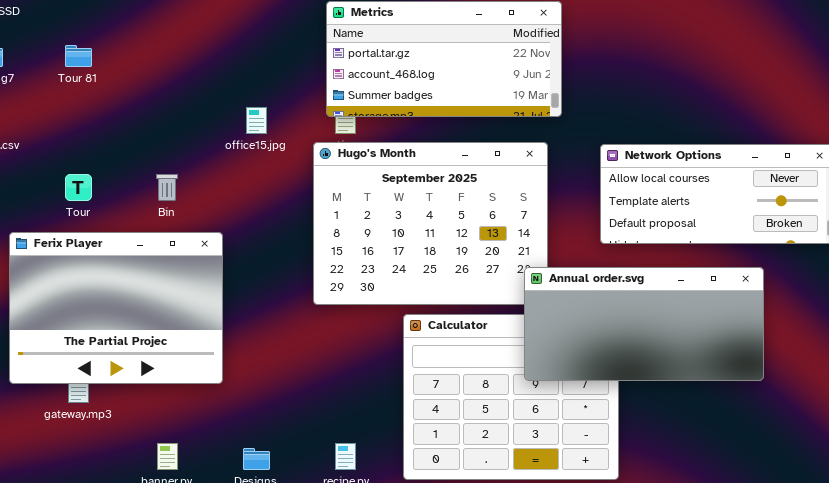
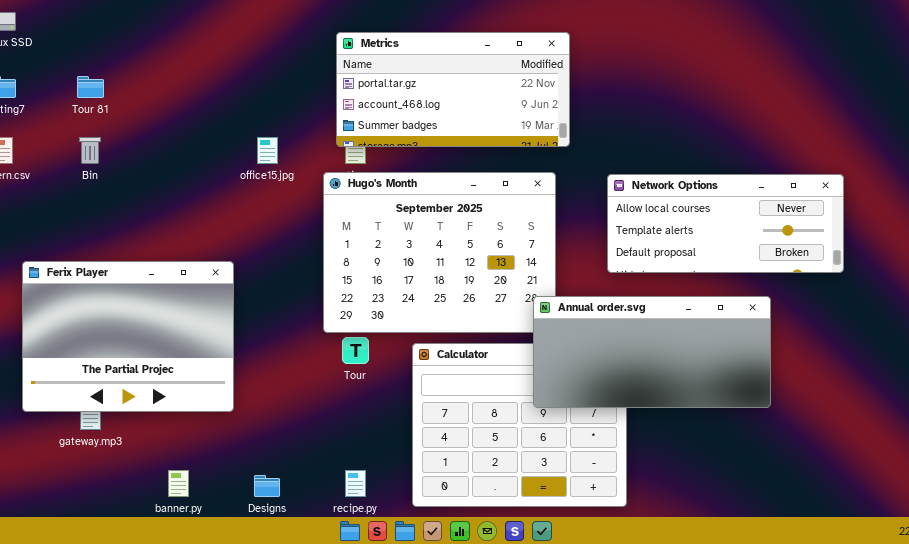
Tour: [65,174,92,201] -> [342,337,369,364], moved
Bin: [156,174,178,201] -> [79,137,101,164], moved

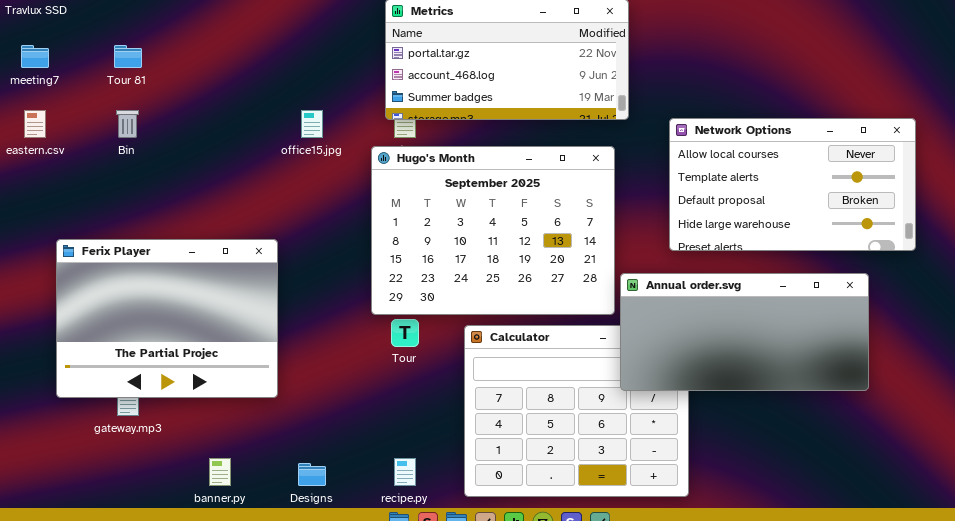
Network Options: [607,174,844,273] -> [669,118,916,251], resized
Annual order.svg: [533,296,771,408] -> [620,273,869,391], moved

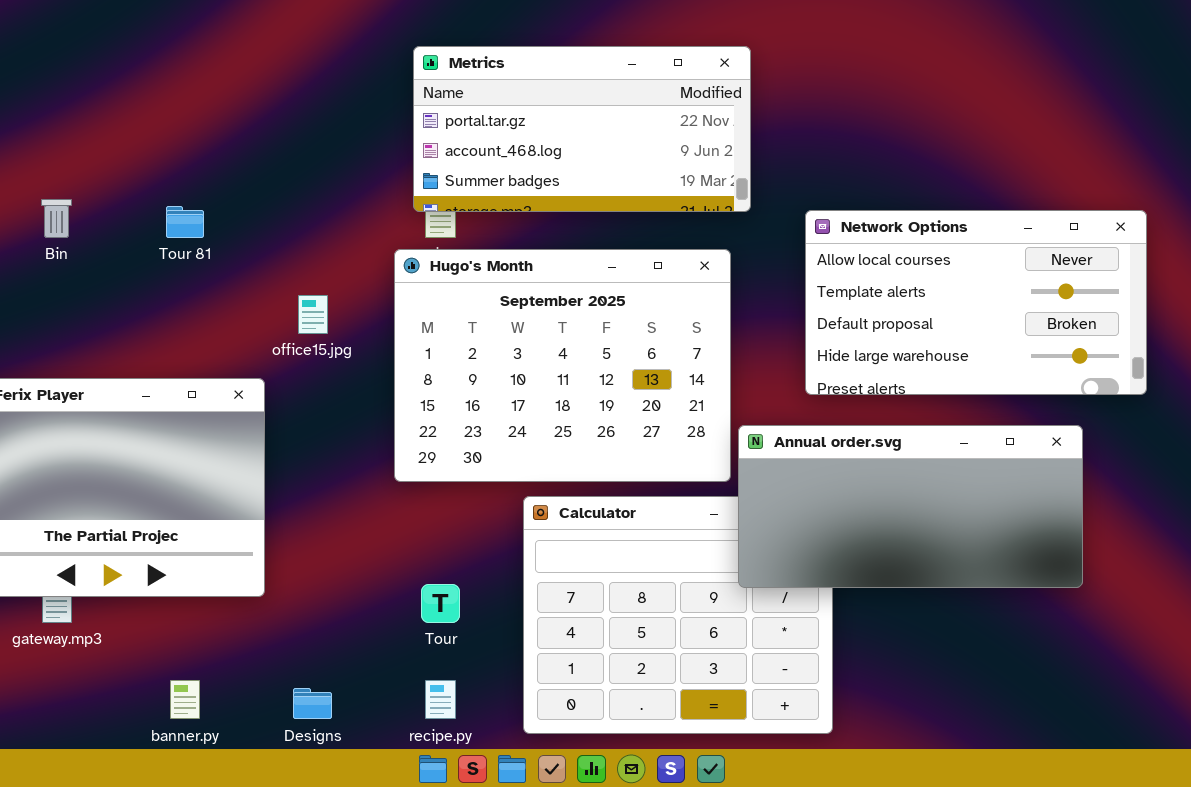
Tour 81: [114,45,142,68] -> [166,206,204,238], moved
office15.jpg: [301,110,323,138] -> [298,295,328,334], moved
Tour: [391,319,419,347] -> [421,584,460,623], moved

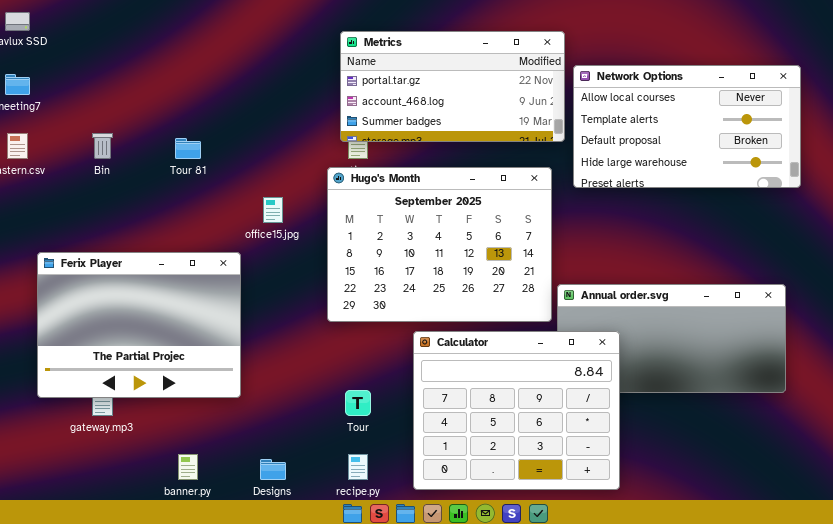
Network Options: [805,210,1147,395] -> [573,65,801,188], moved
Calculator: [523,496,833,734] -> [413,331,620,490], raised

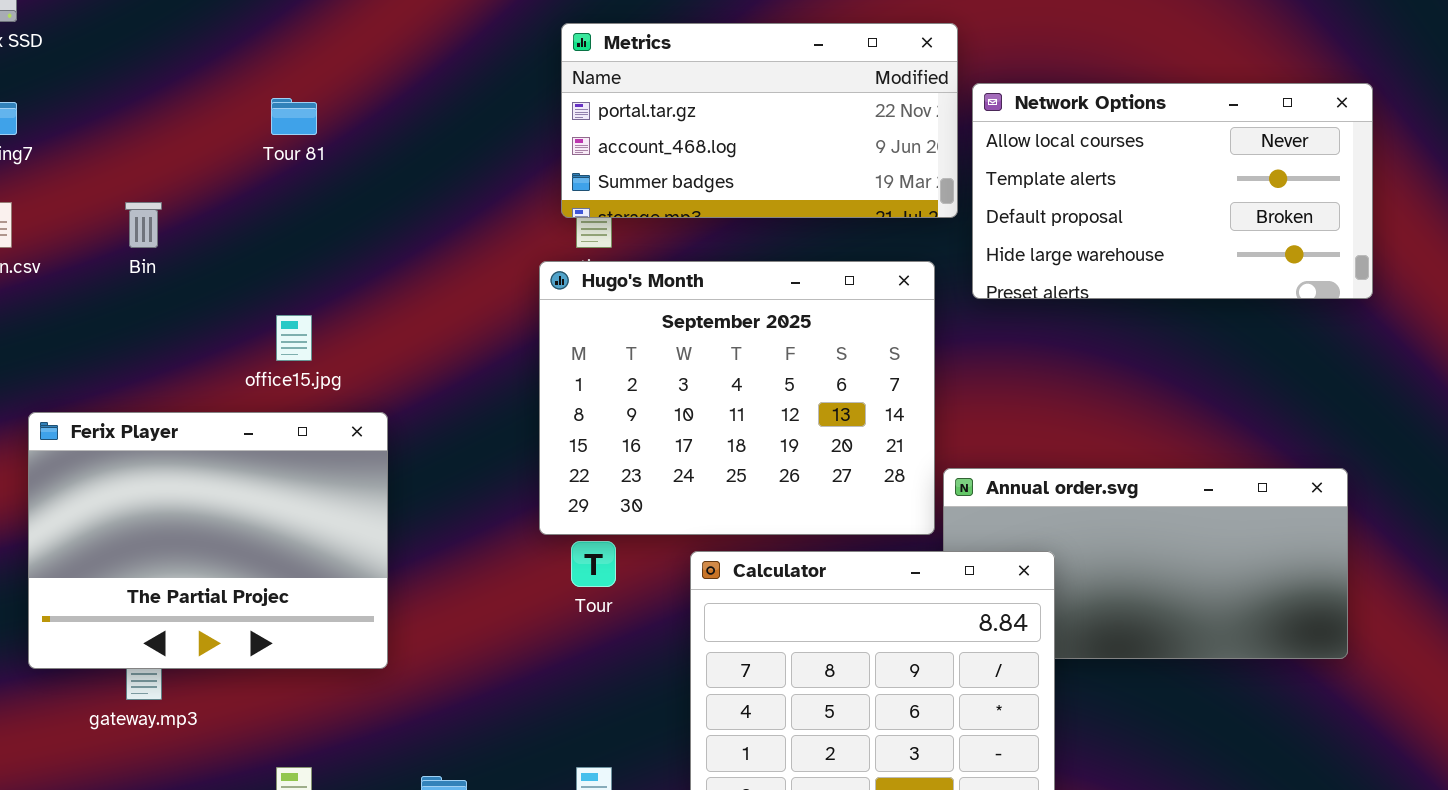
Tour 81: [175,138,201,159] -> [271,98,317,135], moved
office15.jpg: [263,197,283,223] -> [276,315,312,361], moved
Tour: [345,390,371,416] -> [571,541,616,587], moved

